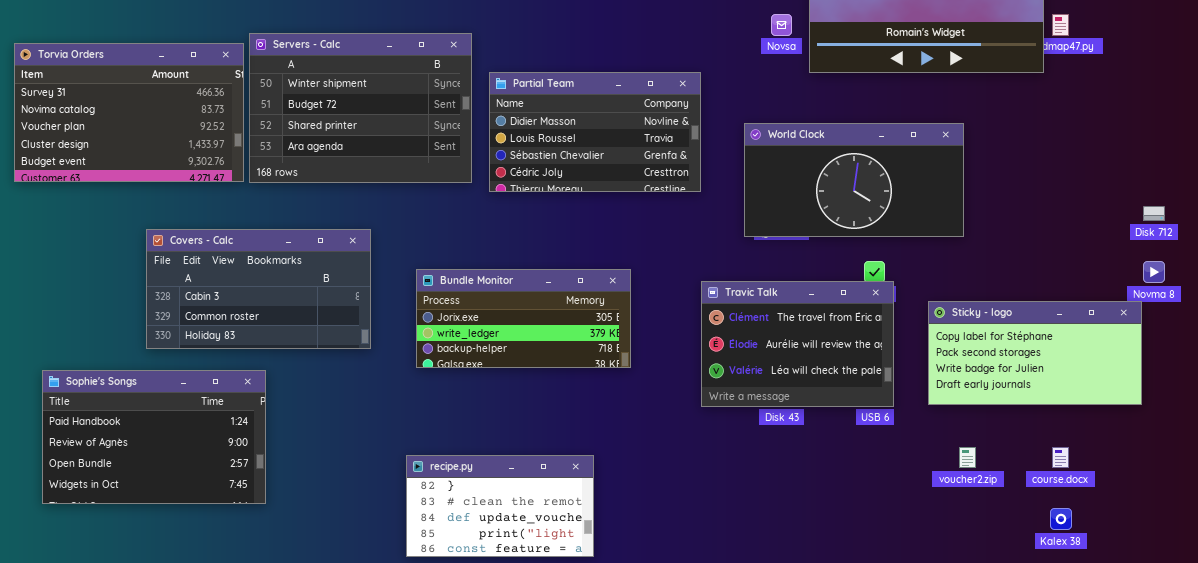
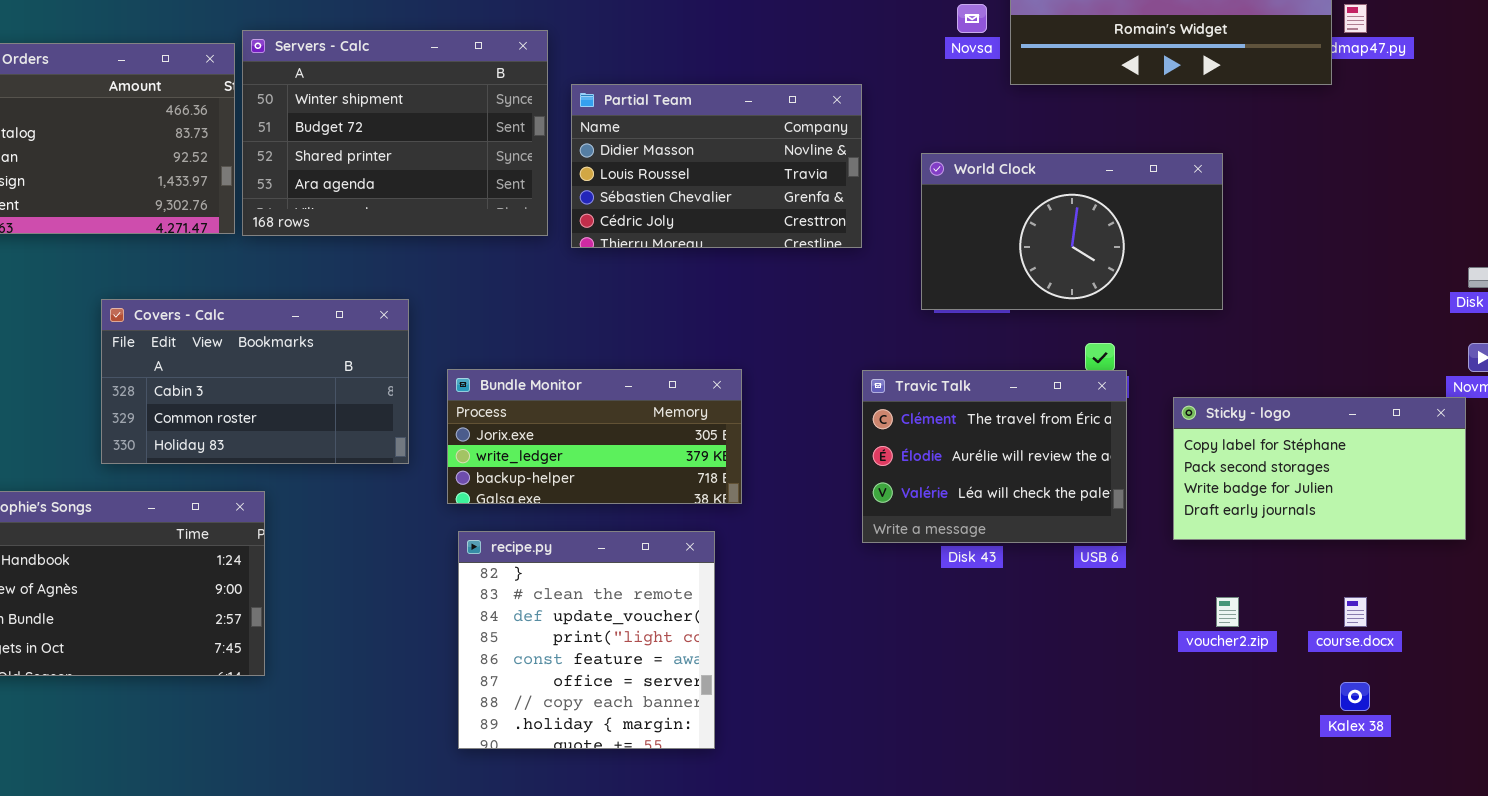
Bundle Monitor: [416,269,631,368] -> [447,369,742,504], moved
recipe.py: [406,455,594,557] -> [458,531,715,749], resized

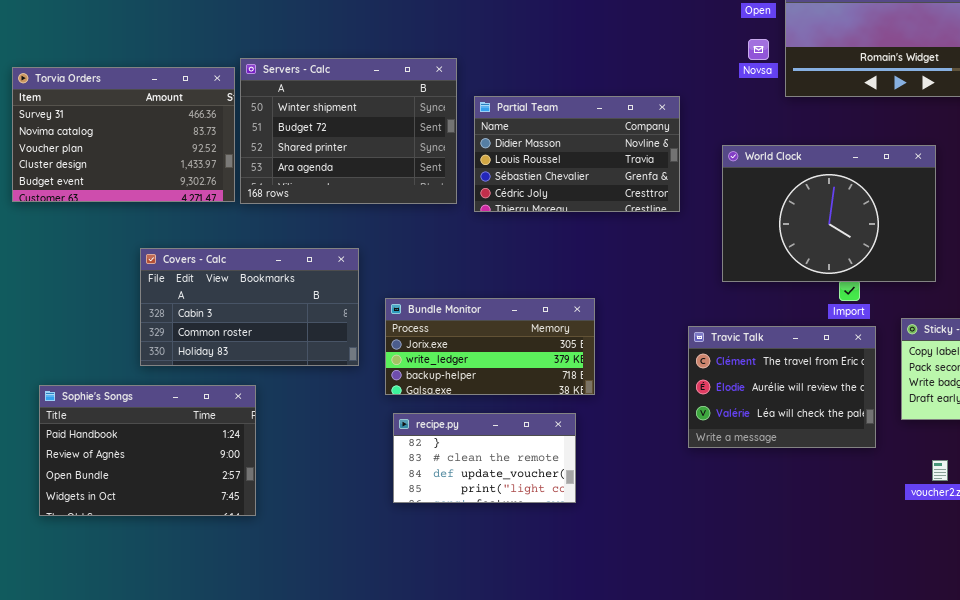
World Clock: [921,153,1223,310] -> [722,145,936,282], resized
Travic Talk: [862,370,1127,543] -> [688,326,876,448], moved
recipe.py: [458,531,715,749] -> [393,413,576,503], resized

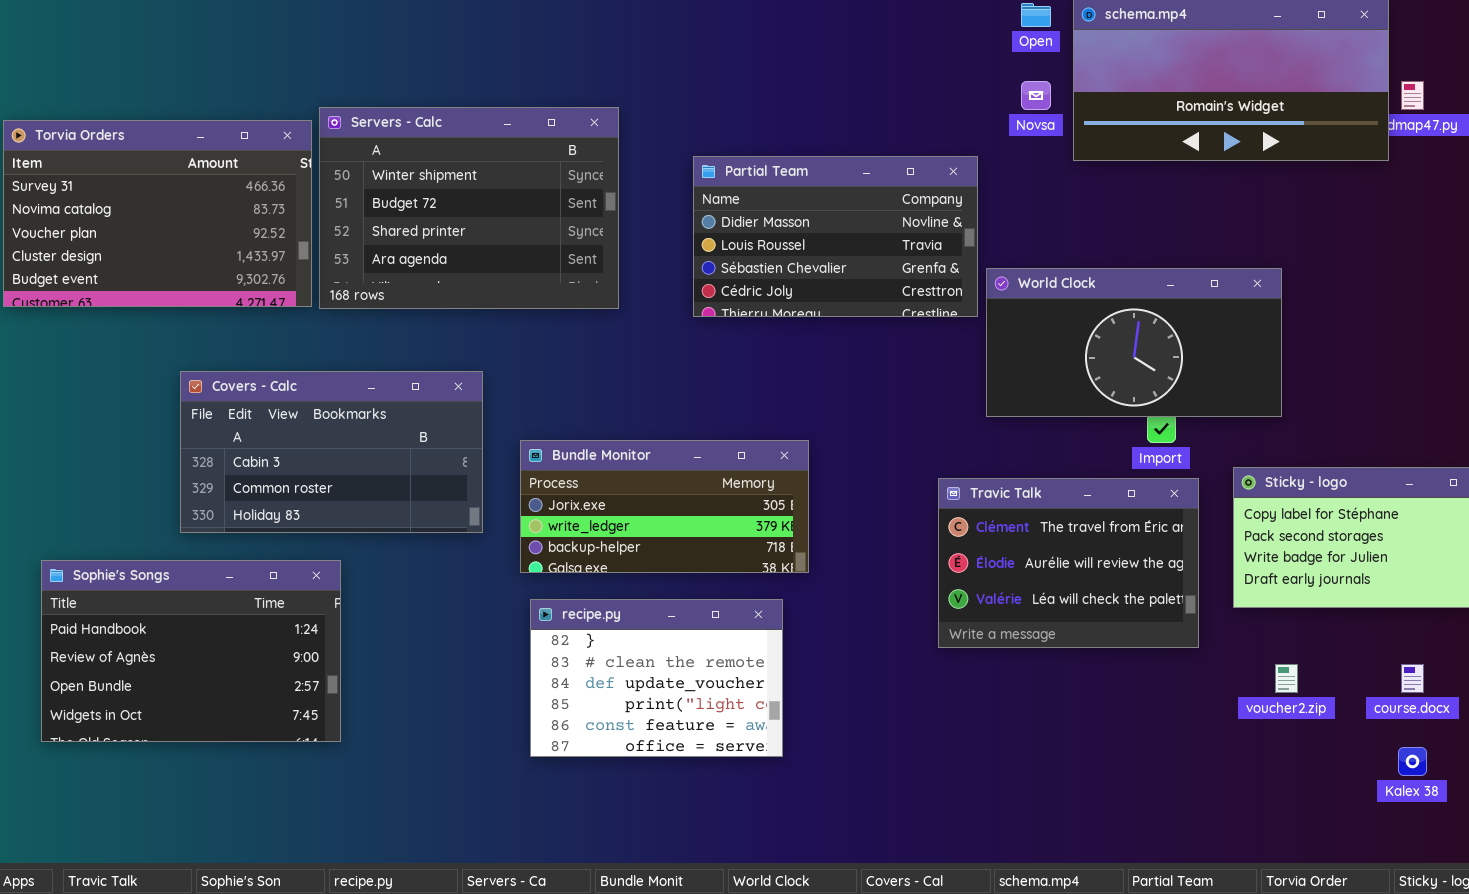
Partial Team: [474,96,680,212] -> [693,156,978,317], moved
World Clock: [722,145,936,282] -> [986,268,1282,417], resized
recipe.py: [393,413,576,503] -> [530,599,783,757], resized

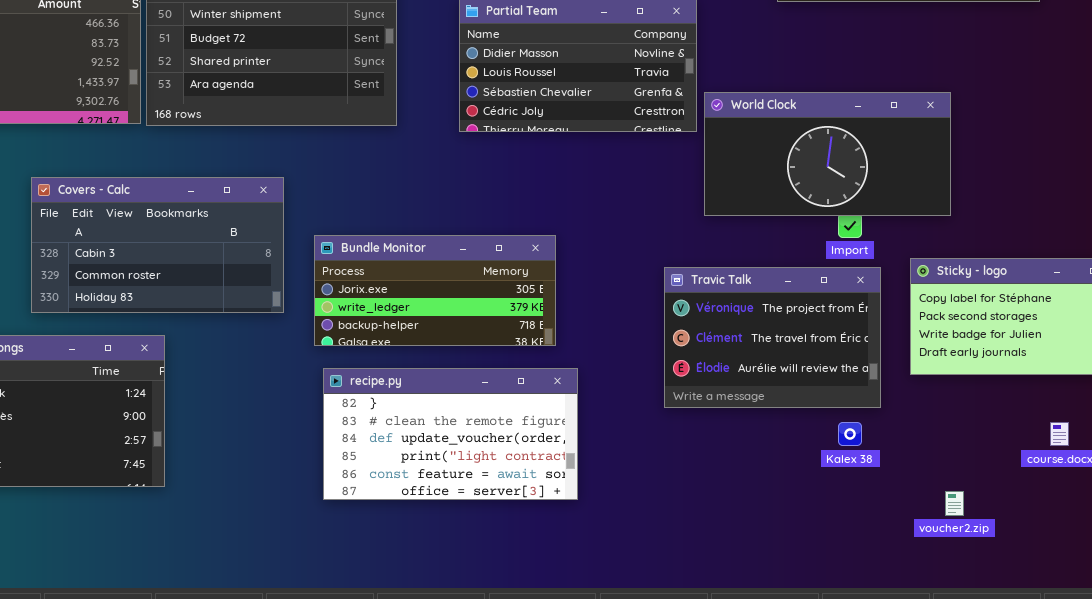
Travic Talk: [938,478,1199,648] -> [664,267,881,408], scrolled up 1 row
recipe.py: [530,599,783,757] -> [323,368,578,500], resized
voucher2.zip: [1275,664,1298,693] -> [945,491,964,516], moved
Kalex 38: [1398,747,1427,776] -> [838,422,862,446], moved

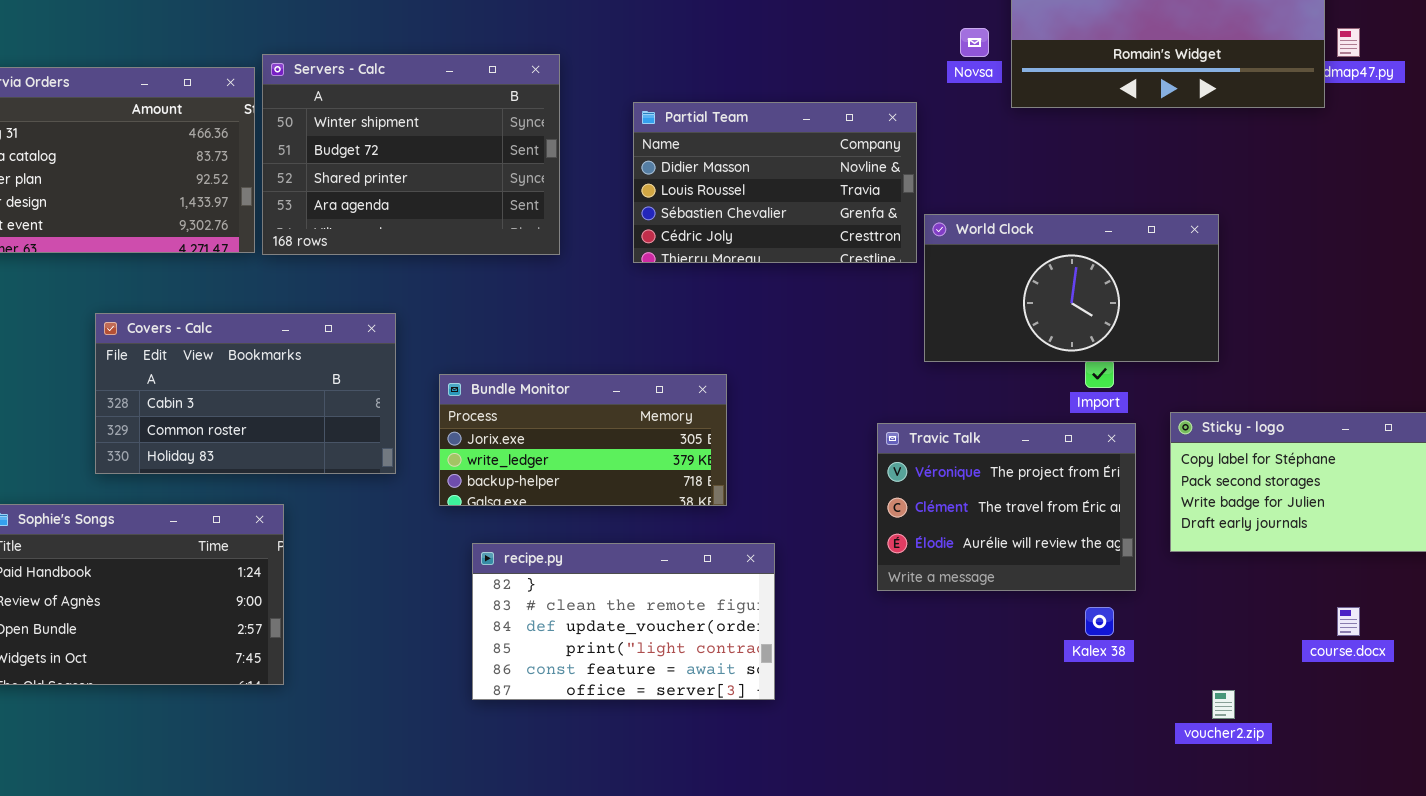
Covers - Calc: [31,177,284,313] -> [95,313,396,474], moved
Bundle Monitor: [314,235,556,346] -> [439,374,727,506], moved

